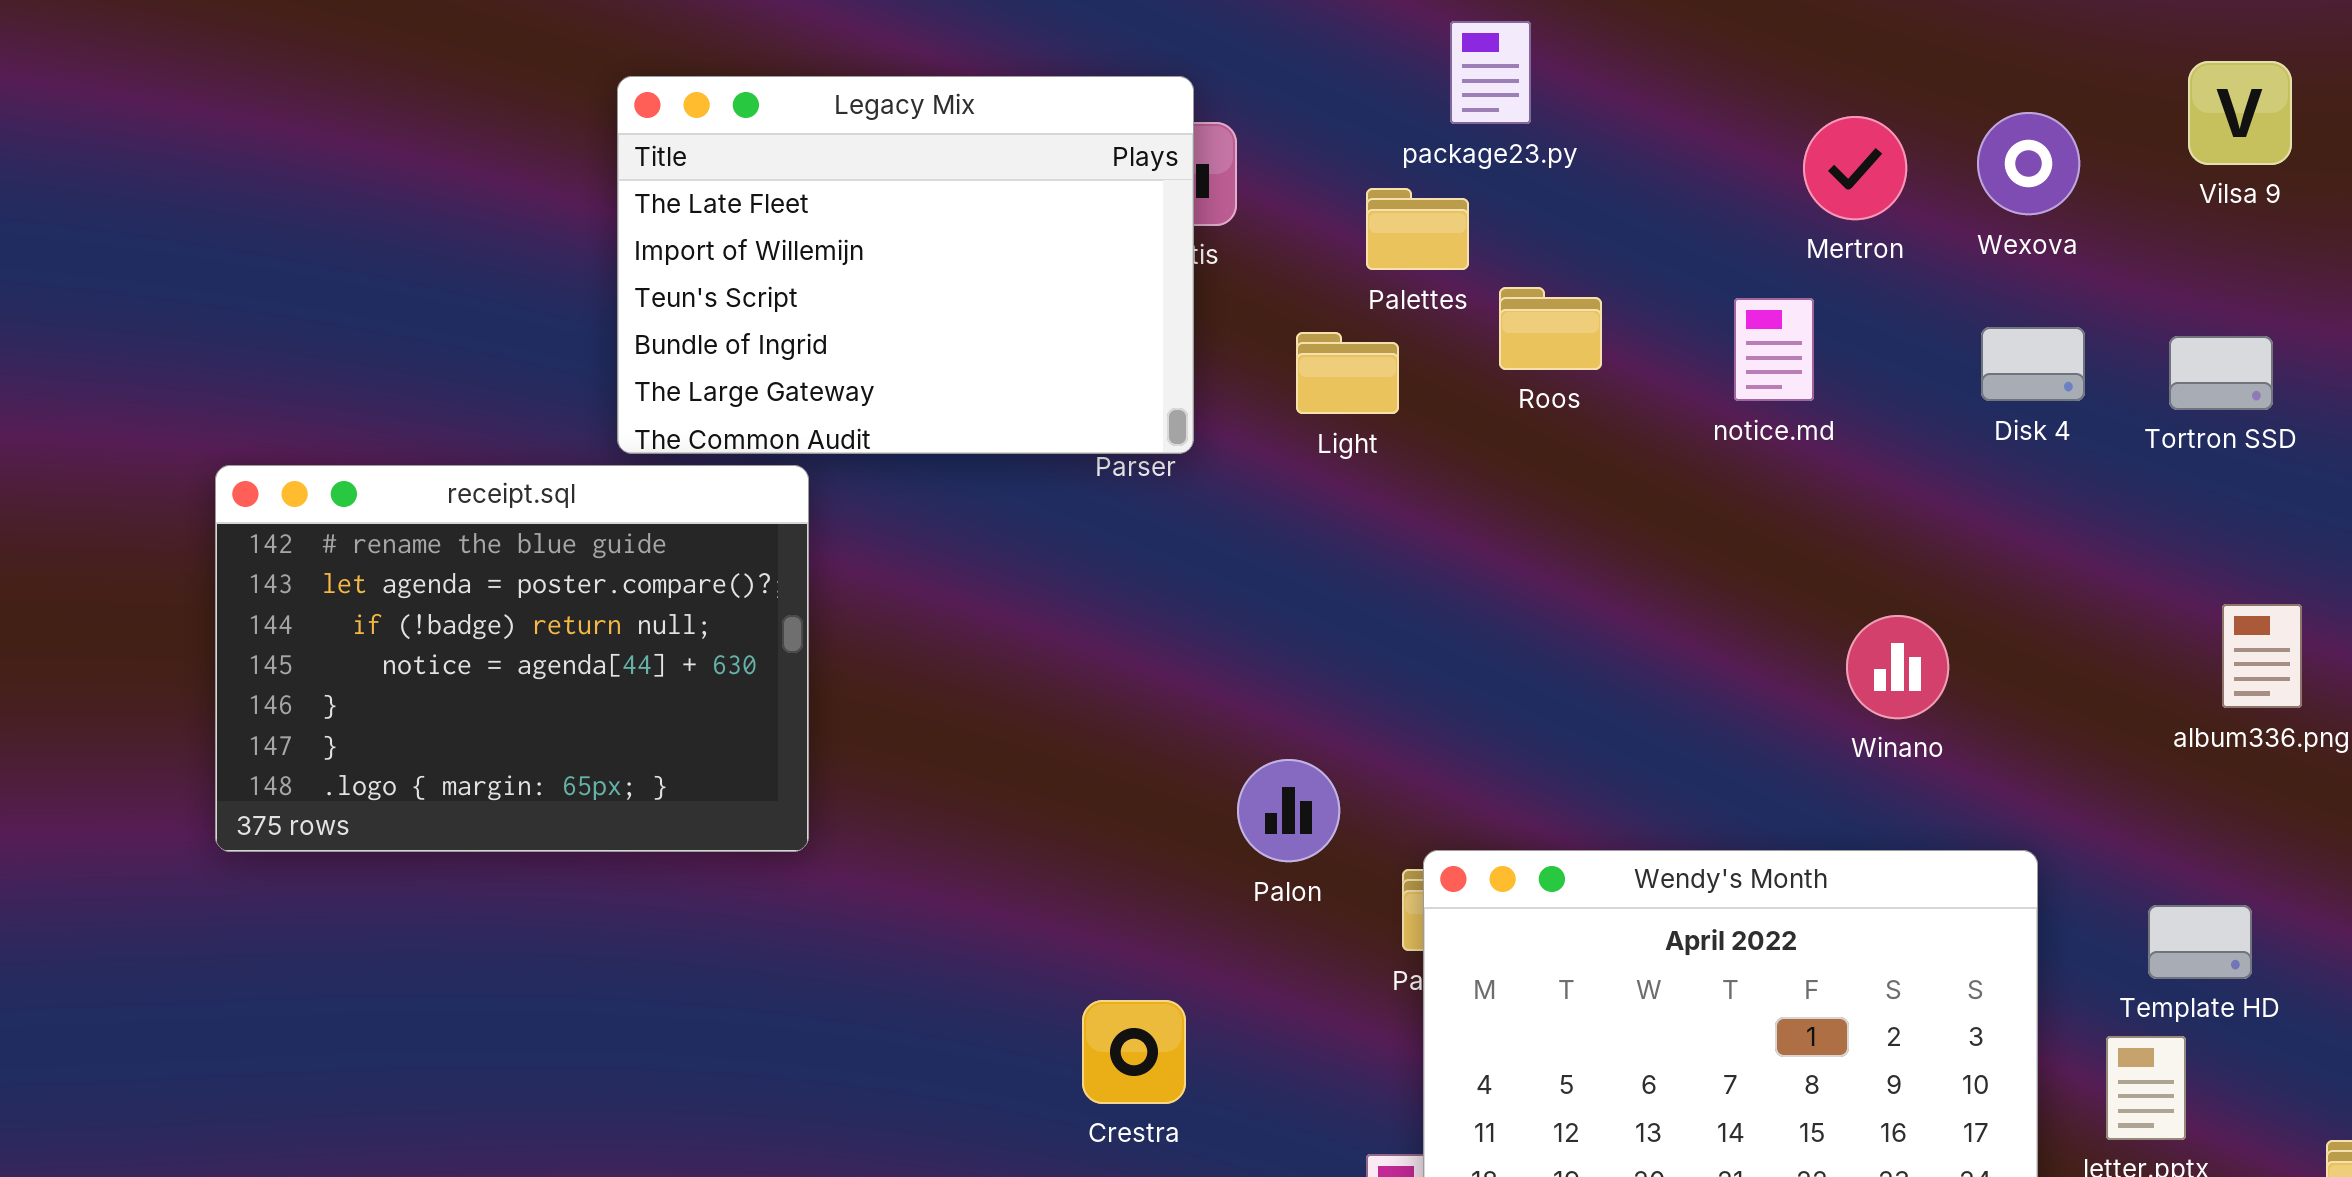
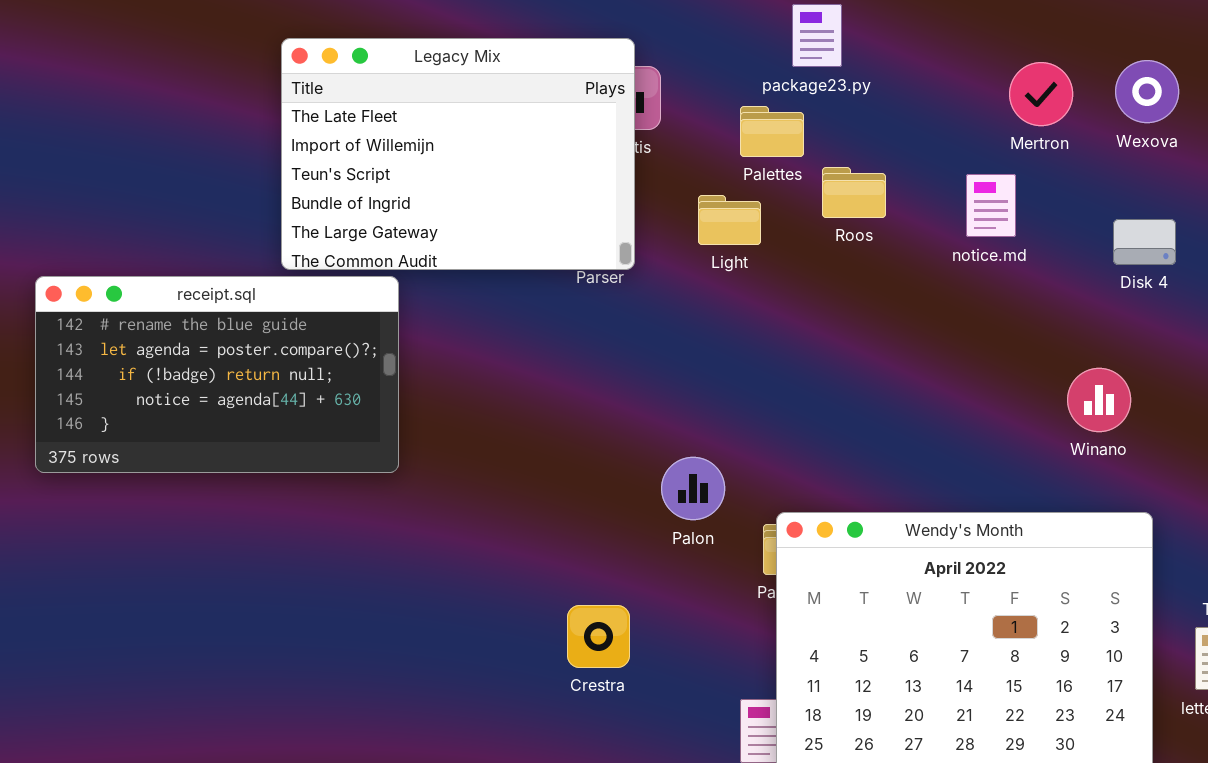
Disk 4: [1981,327,2085,401] -> [1113,219,1176,265], moved
receipt.sql: [215,465,809,852] -> [35,276,399,473], resized
Winano: [1846,615,1949,719] -> [1067,368,1131,432], moved

